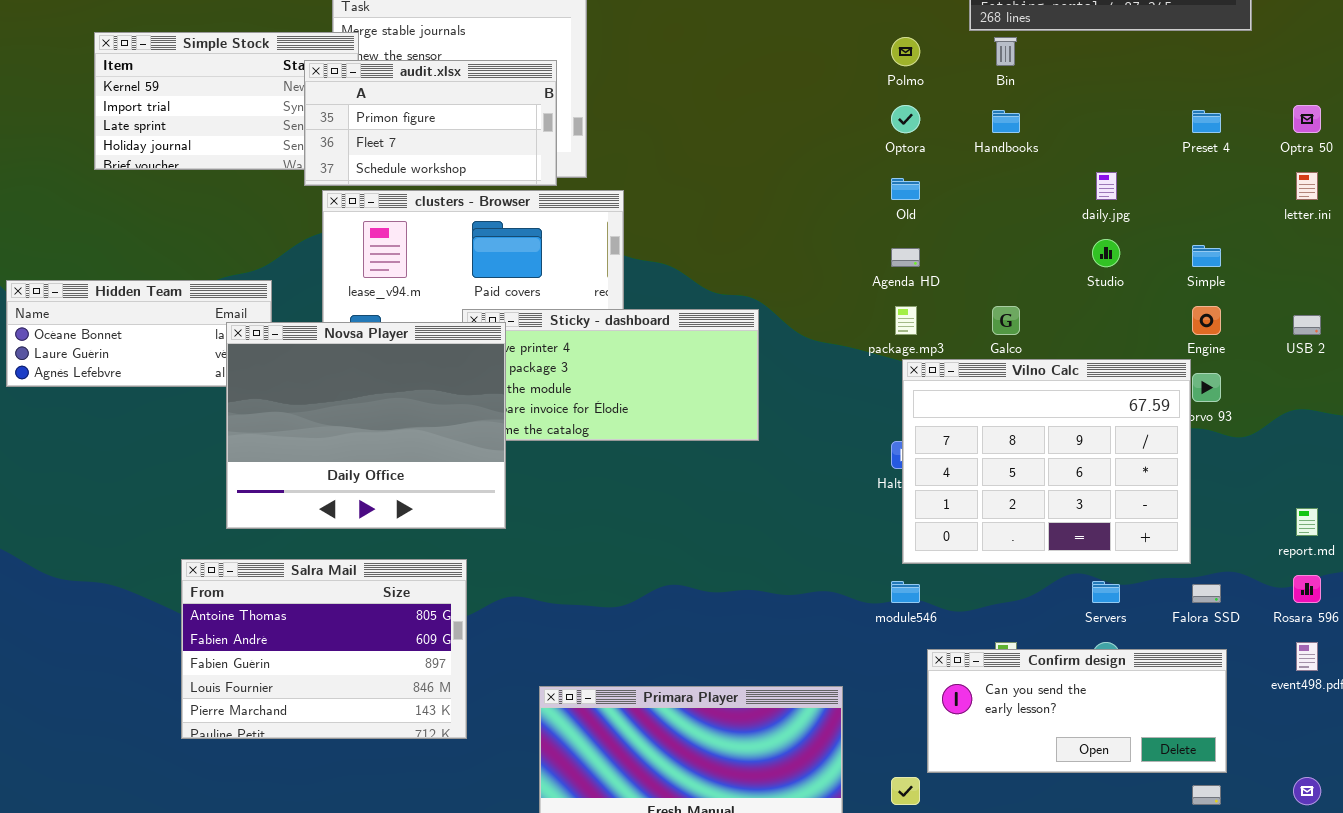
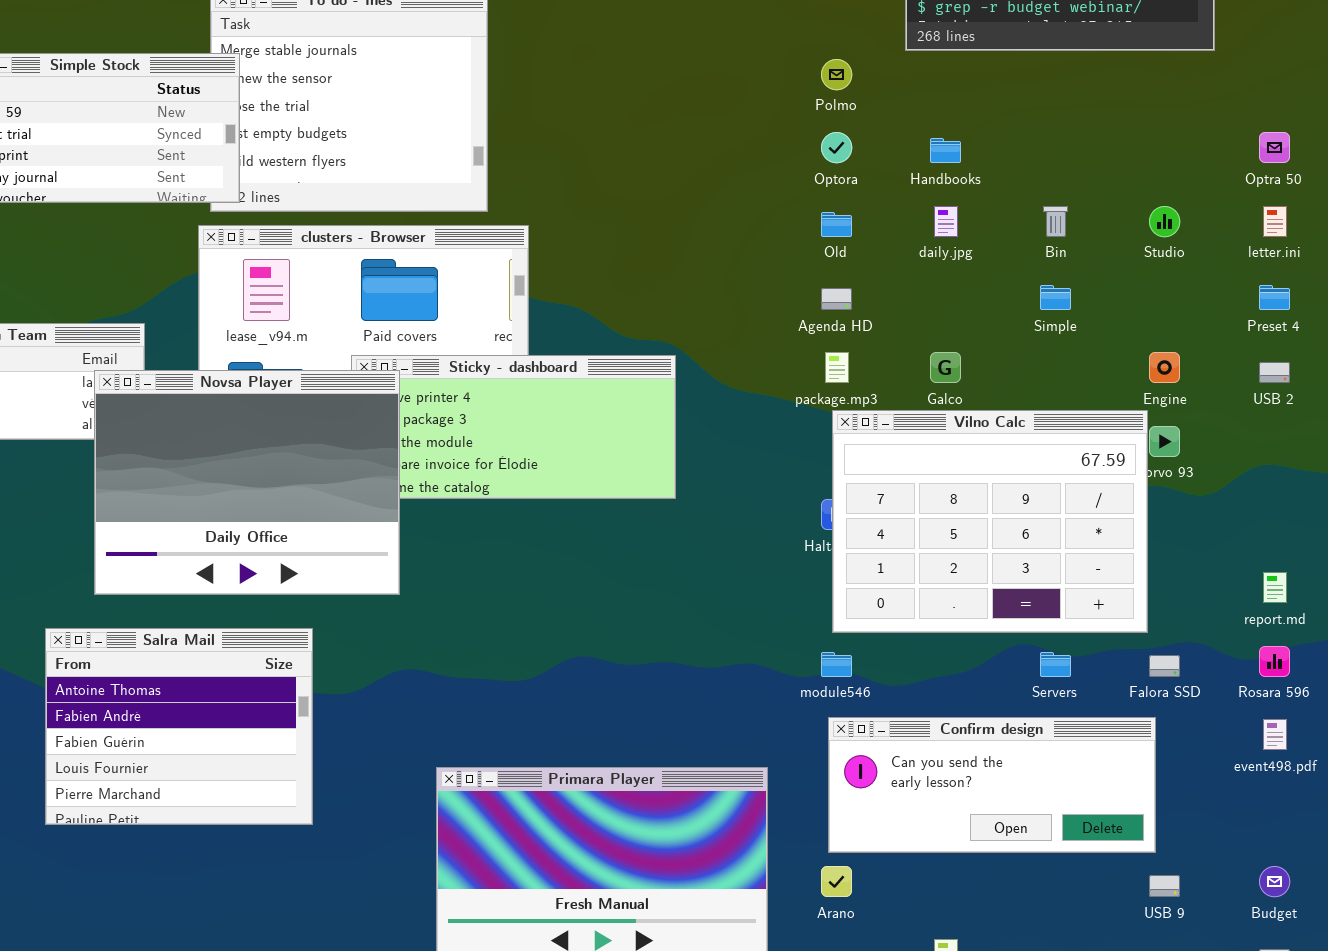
Bin: [994,37,1017,66] -> [1043,206,1068,237], moved
audit.xlsx: [304,60,557,186] -> none, closed
Preset 4: [1192,110,1221,133] -> [1259,285,1290,310], moved
daily.jpg: [1096,172,1117,200] -> [934,206,958,237], moved
Studio: [1092,239,1120,267] -> [1149,206,1180,237], moved
Simple: [1192,245,1221,267] -> [1040,285,1071,310], moved
Salra Mail: [181,559,467,739] -> [45,628,313,825], resized
Confirm design: [927,649,1227,773] -> [828,717,1156,853], moved

